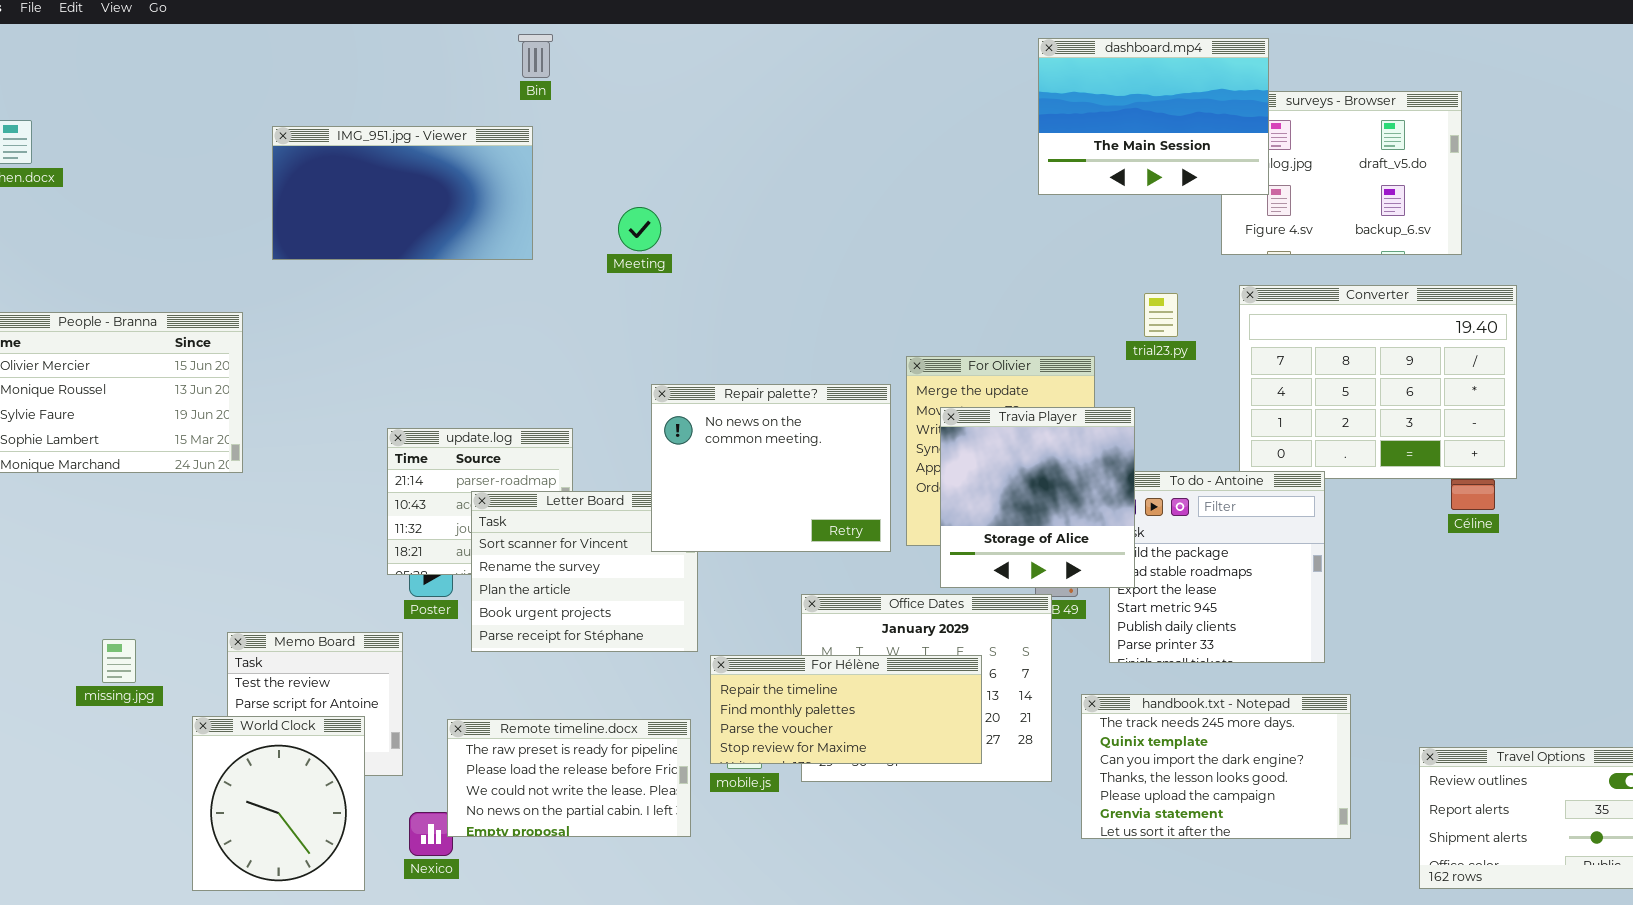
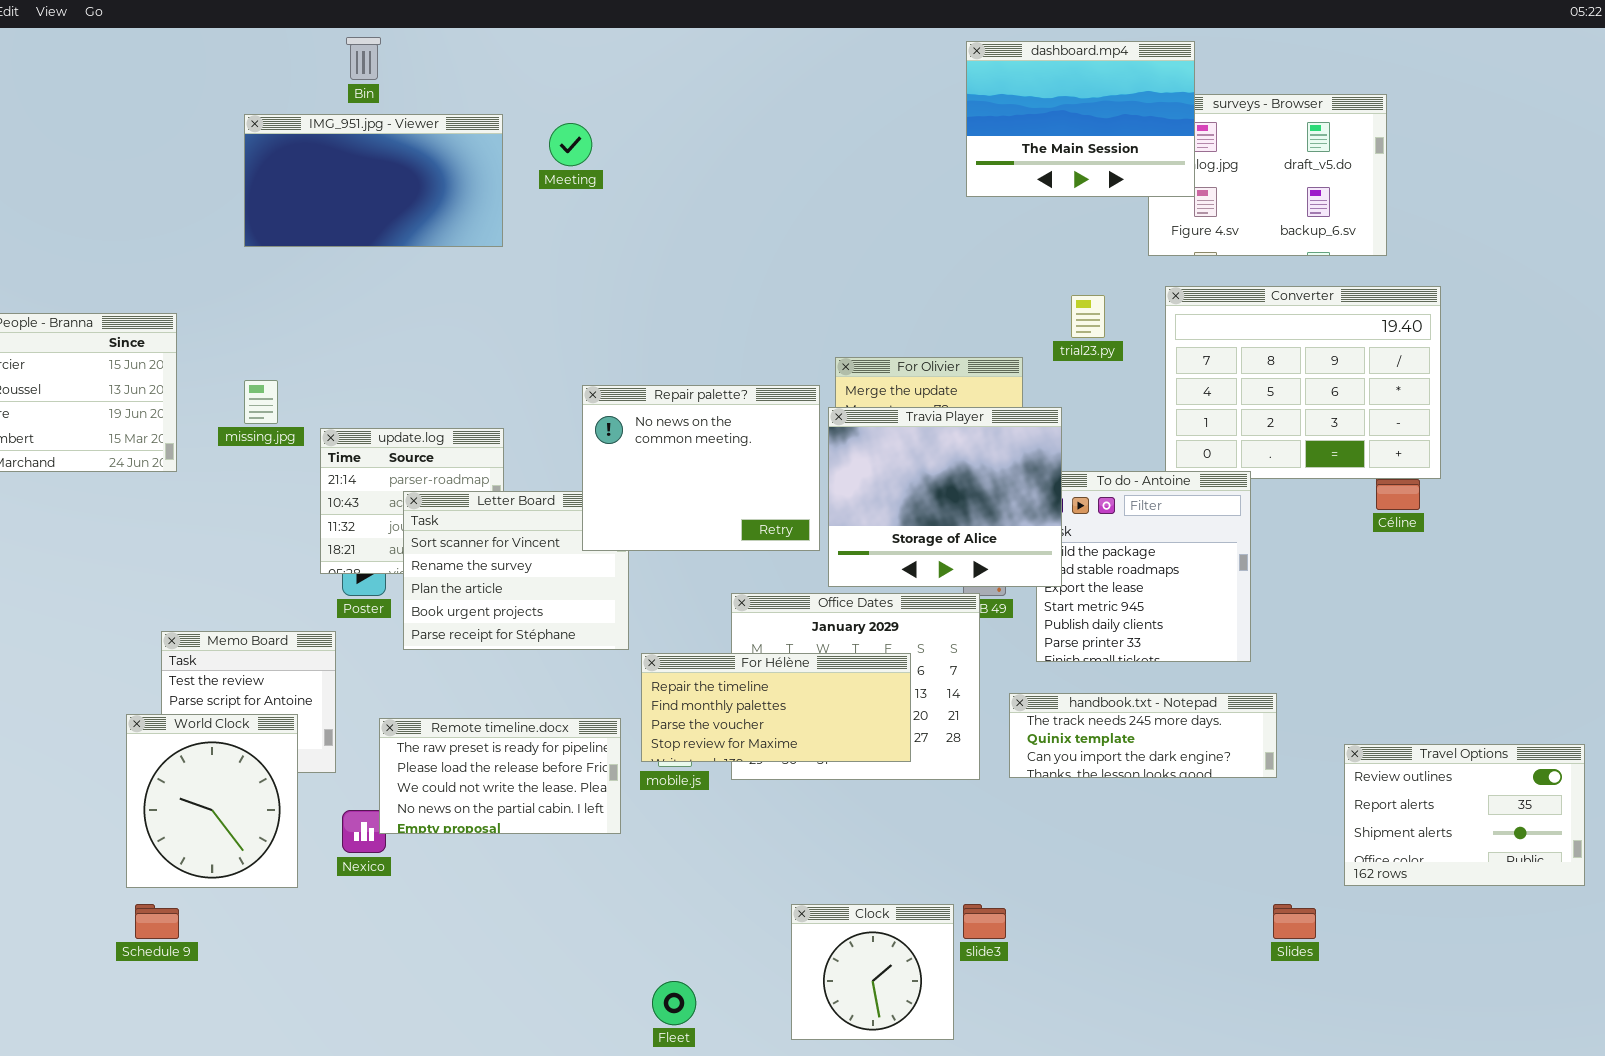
Bin: [518,34,553,78] -> [346,37,381,80], moved
IMG_951.jpg - Viewer: [272,126,533,260] -> [244,114,503,247], moved
Meeting: [618,207,661,251] -> [549,123,592,166], moved
Travia Player: [940,407,1135,588] -> [828,407,1062,587], resized
missing.jpg: [102,639,136,683] -> [244,380,278,424], moved
handbook.txt - Notepad: [1081,694,1351,839] -> [1009,693,1277,778], resized

